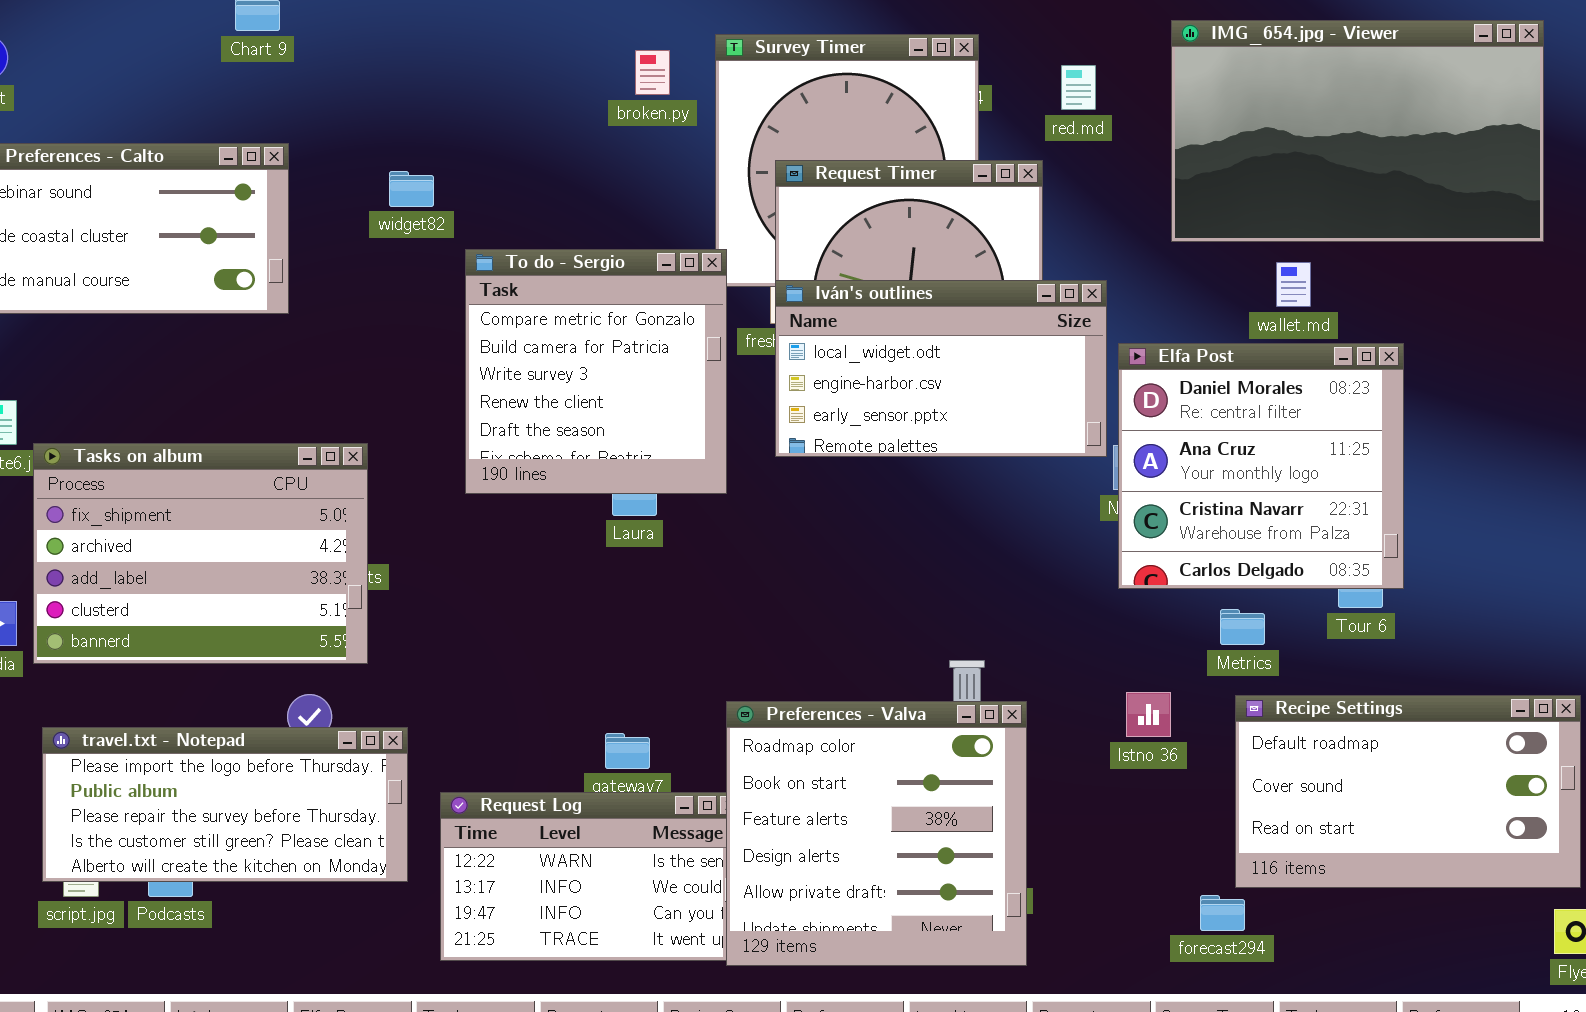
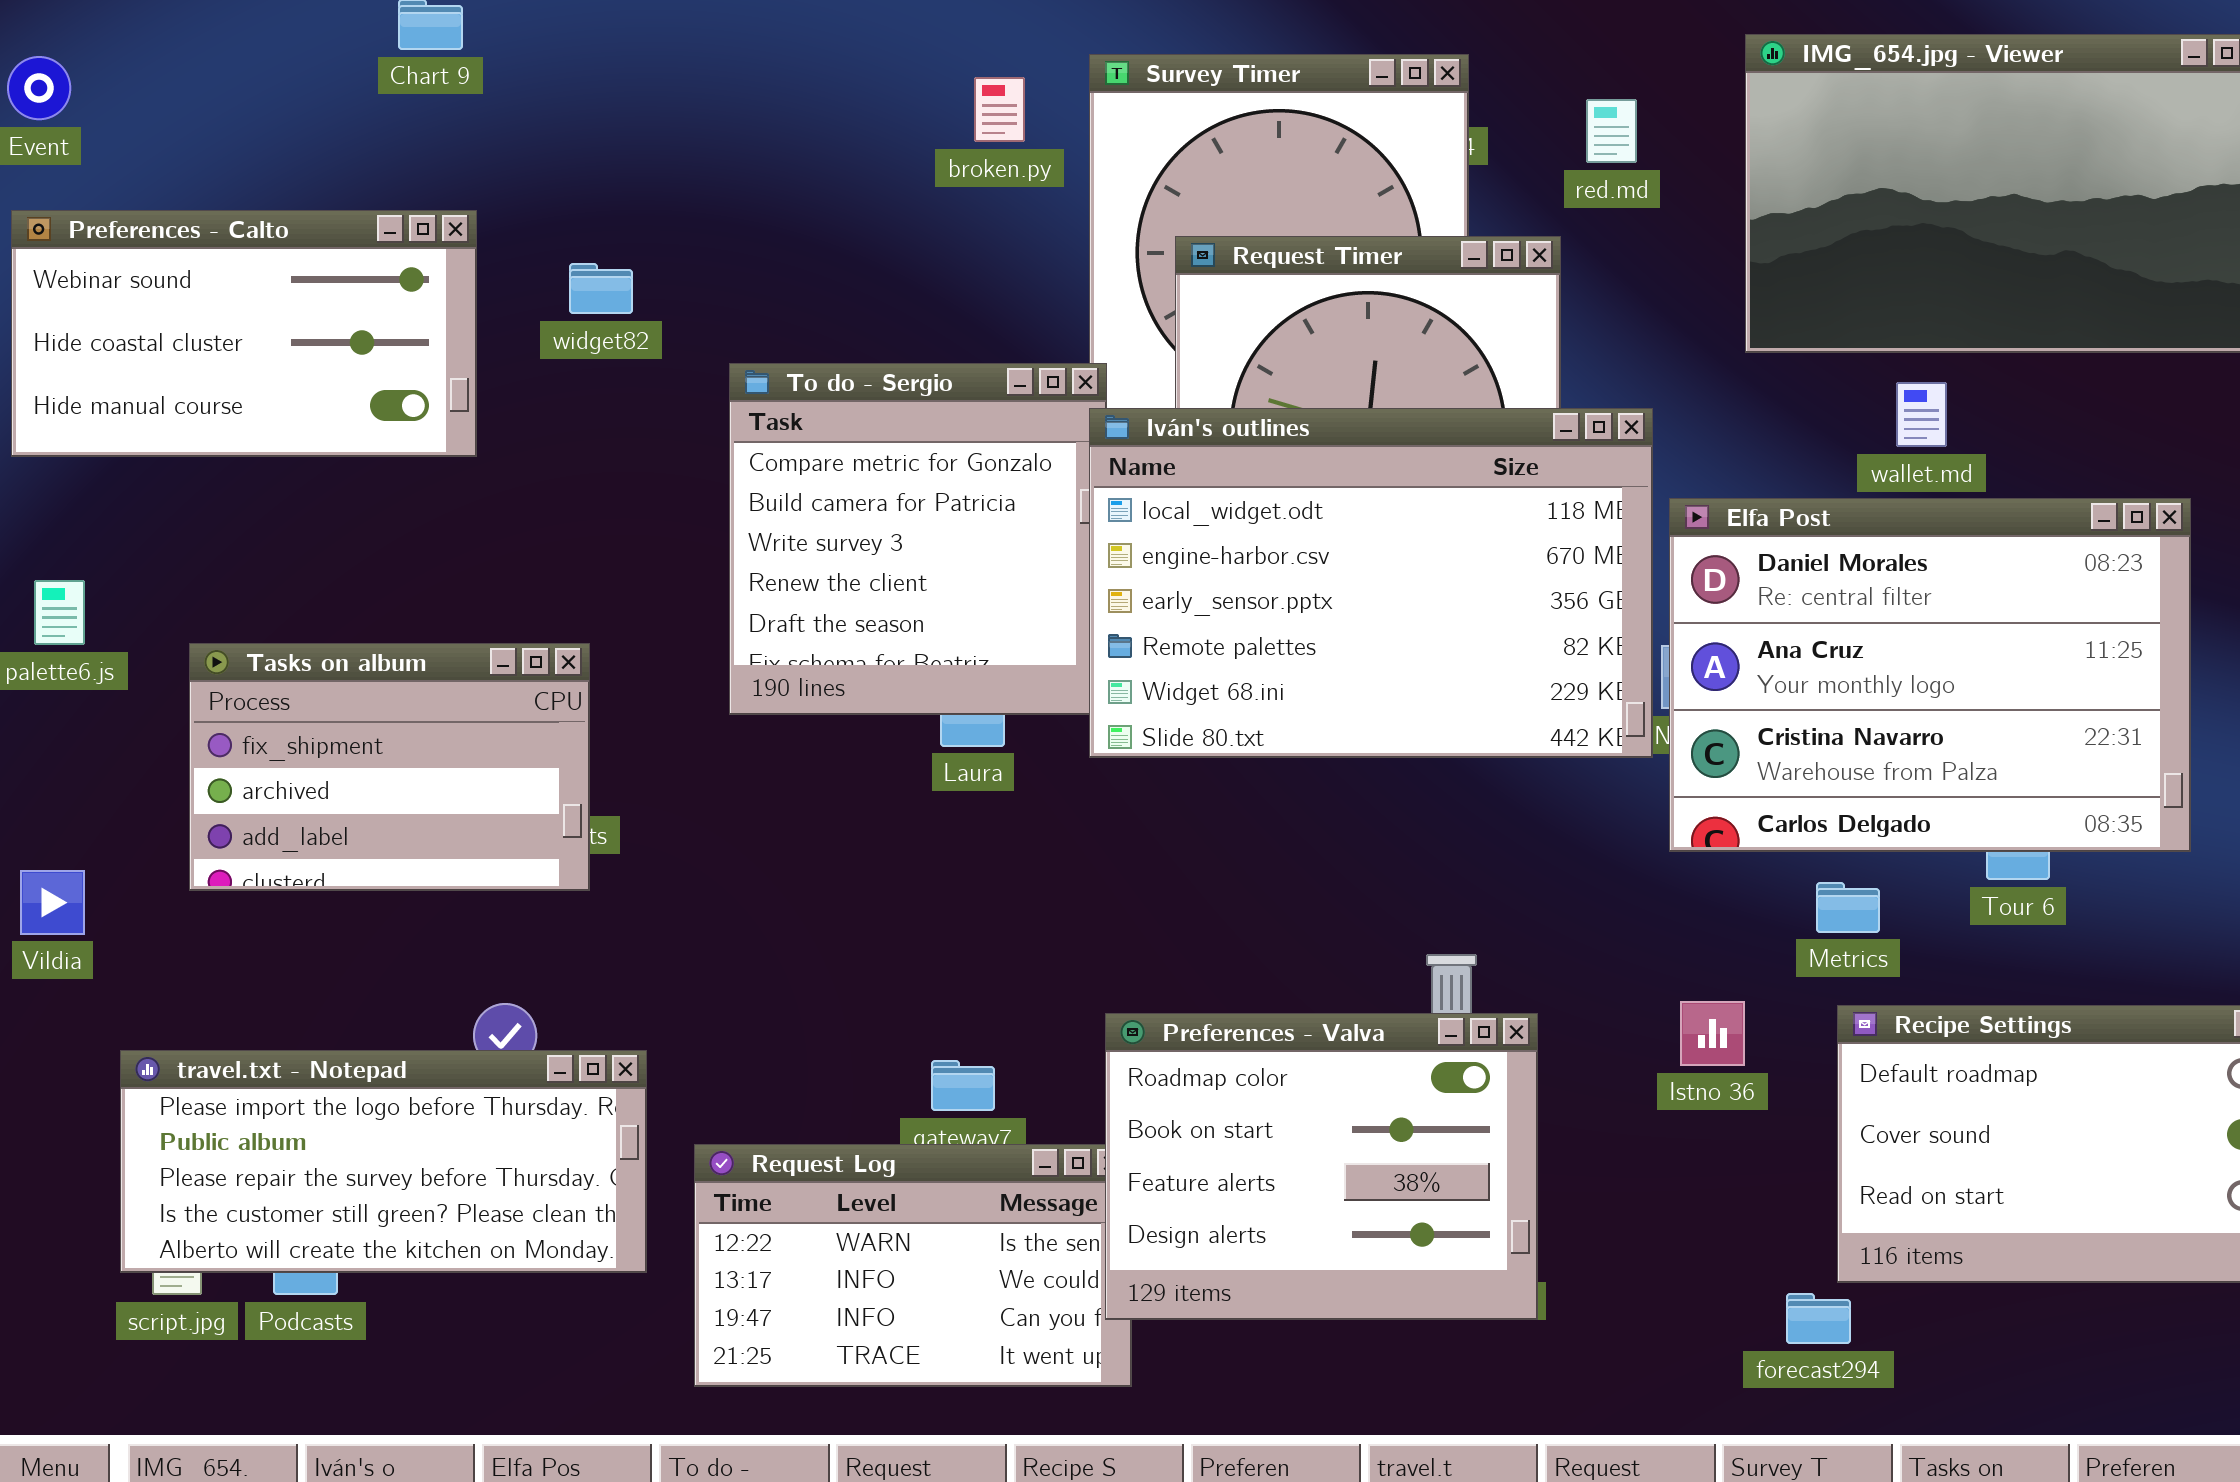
widget82: [389,171,434,207] -> [569,263,633,314], moved
Iván's outlines: [775,280,1107,457] -> [1089,408,1653,758], resized
Elfa Post: [1118,343,1404,589] -> [1669,498,2191,852], resized
Tasks on album: [33,443,368,664] -> [189,643,590,891], resized
Preferences - Valva: [726,701,1027,966] -> [1105,1013,1538,1320], resized

